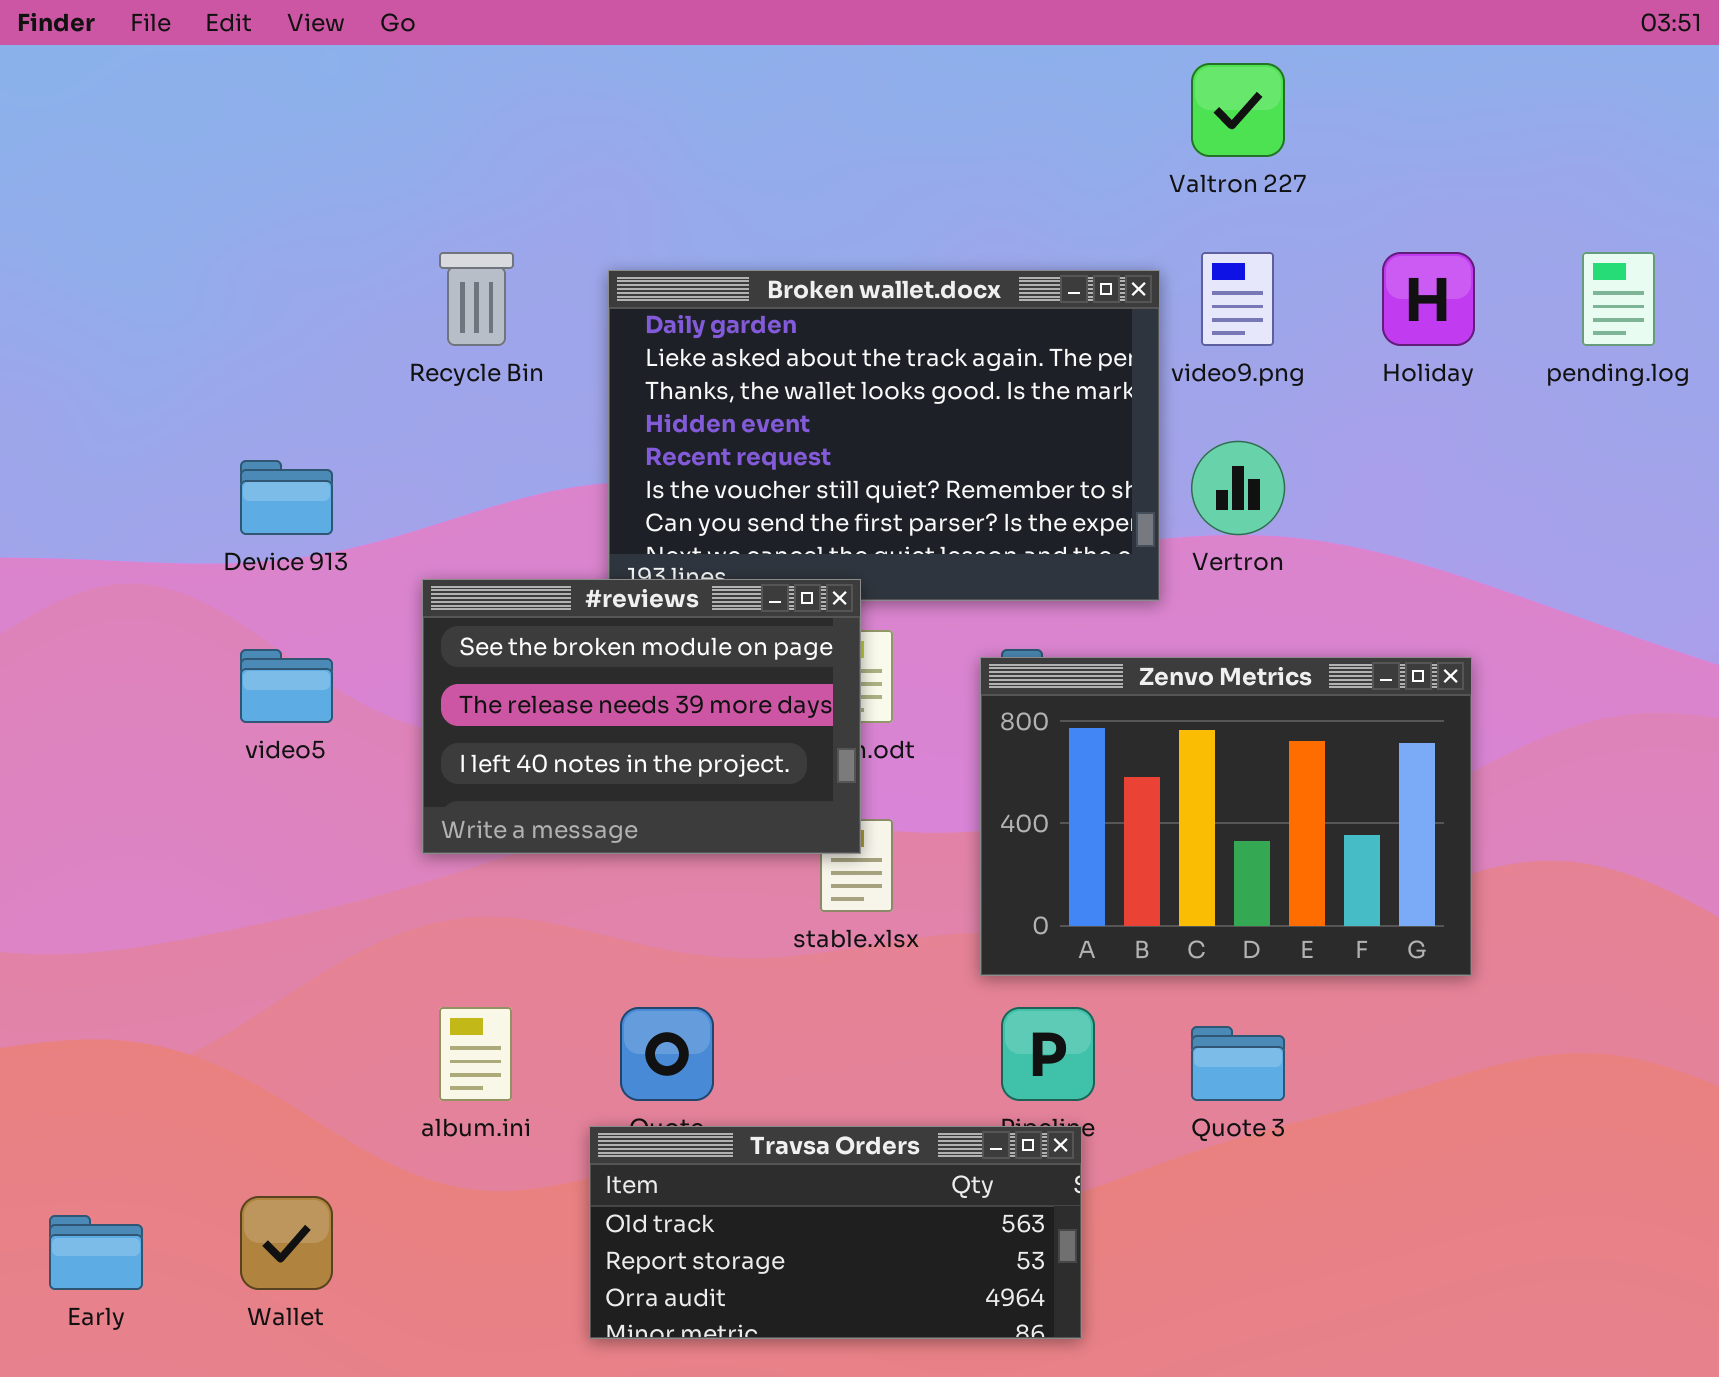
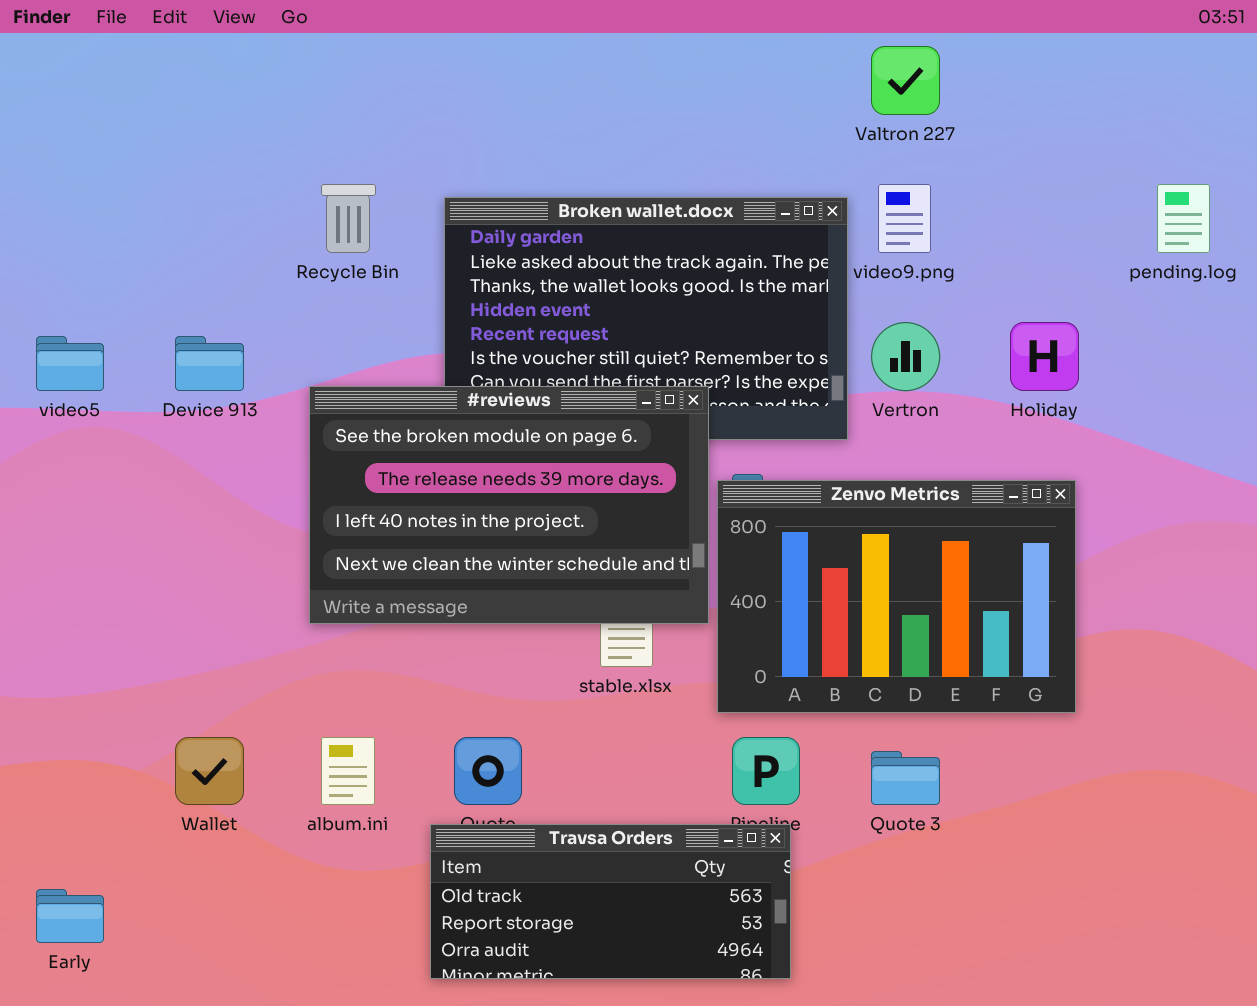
Holiday: [1382,252,1475,346] -> [1010,322,1079,391], moved
#reviews: [422,579,861,854] -> [309,386,709,624], resized
video5: [240,649,333,723] -> [36,336,104,391], moved
Wallet: [240,1196,333,1290] -> [175,737,244,805], moved

